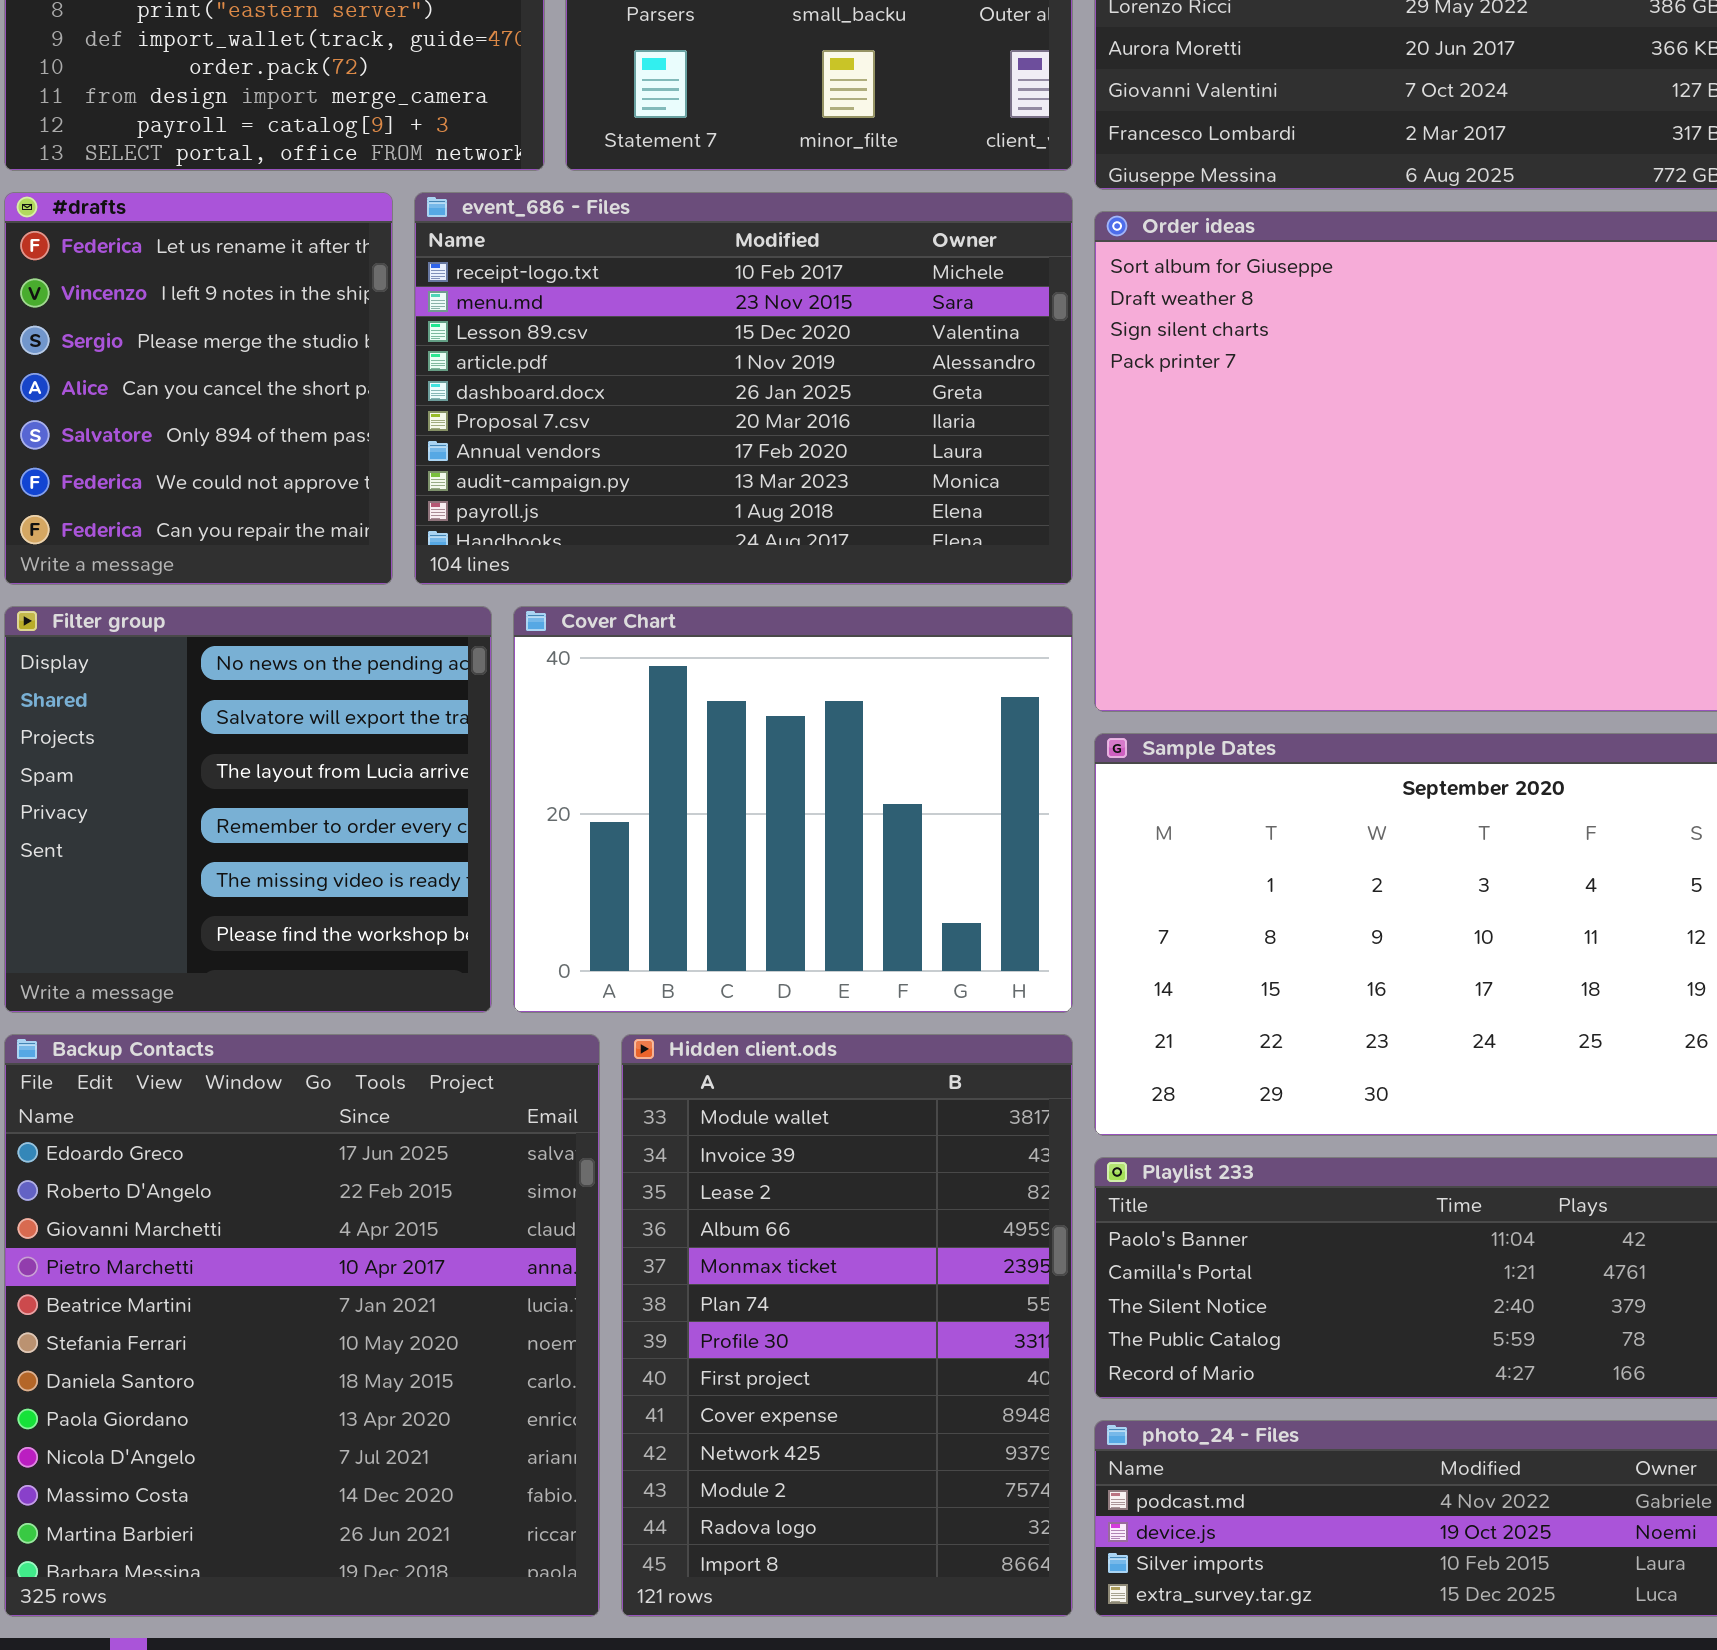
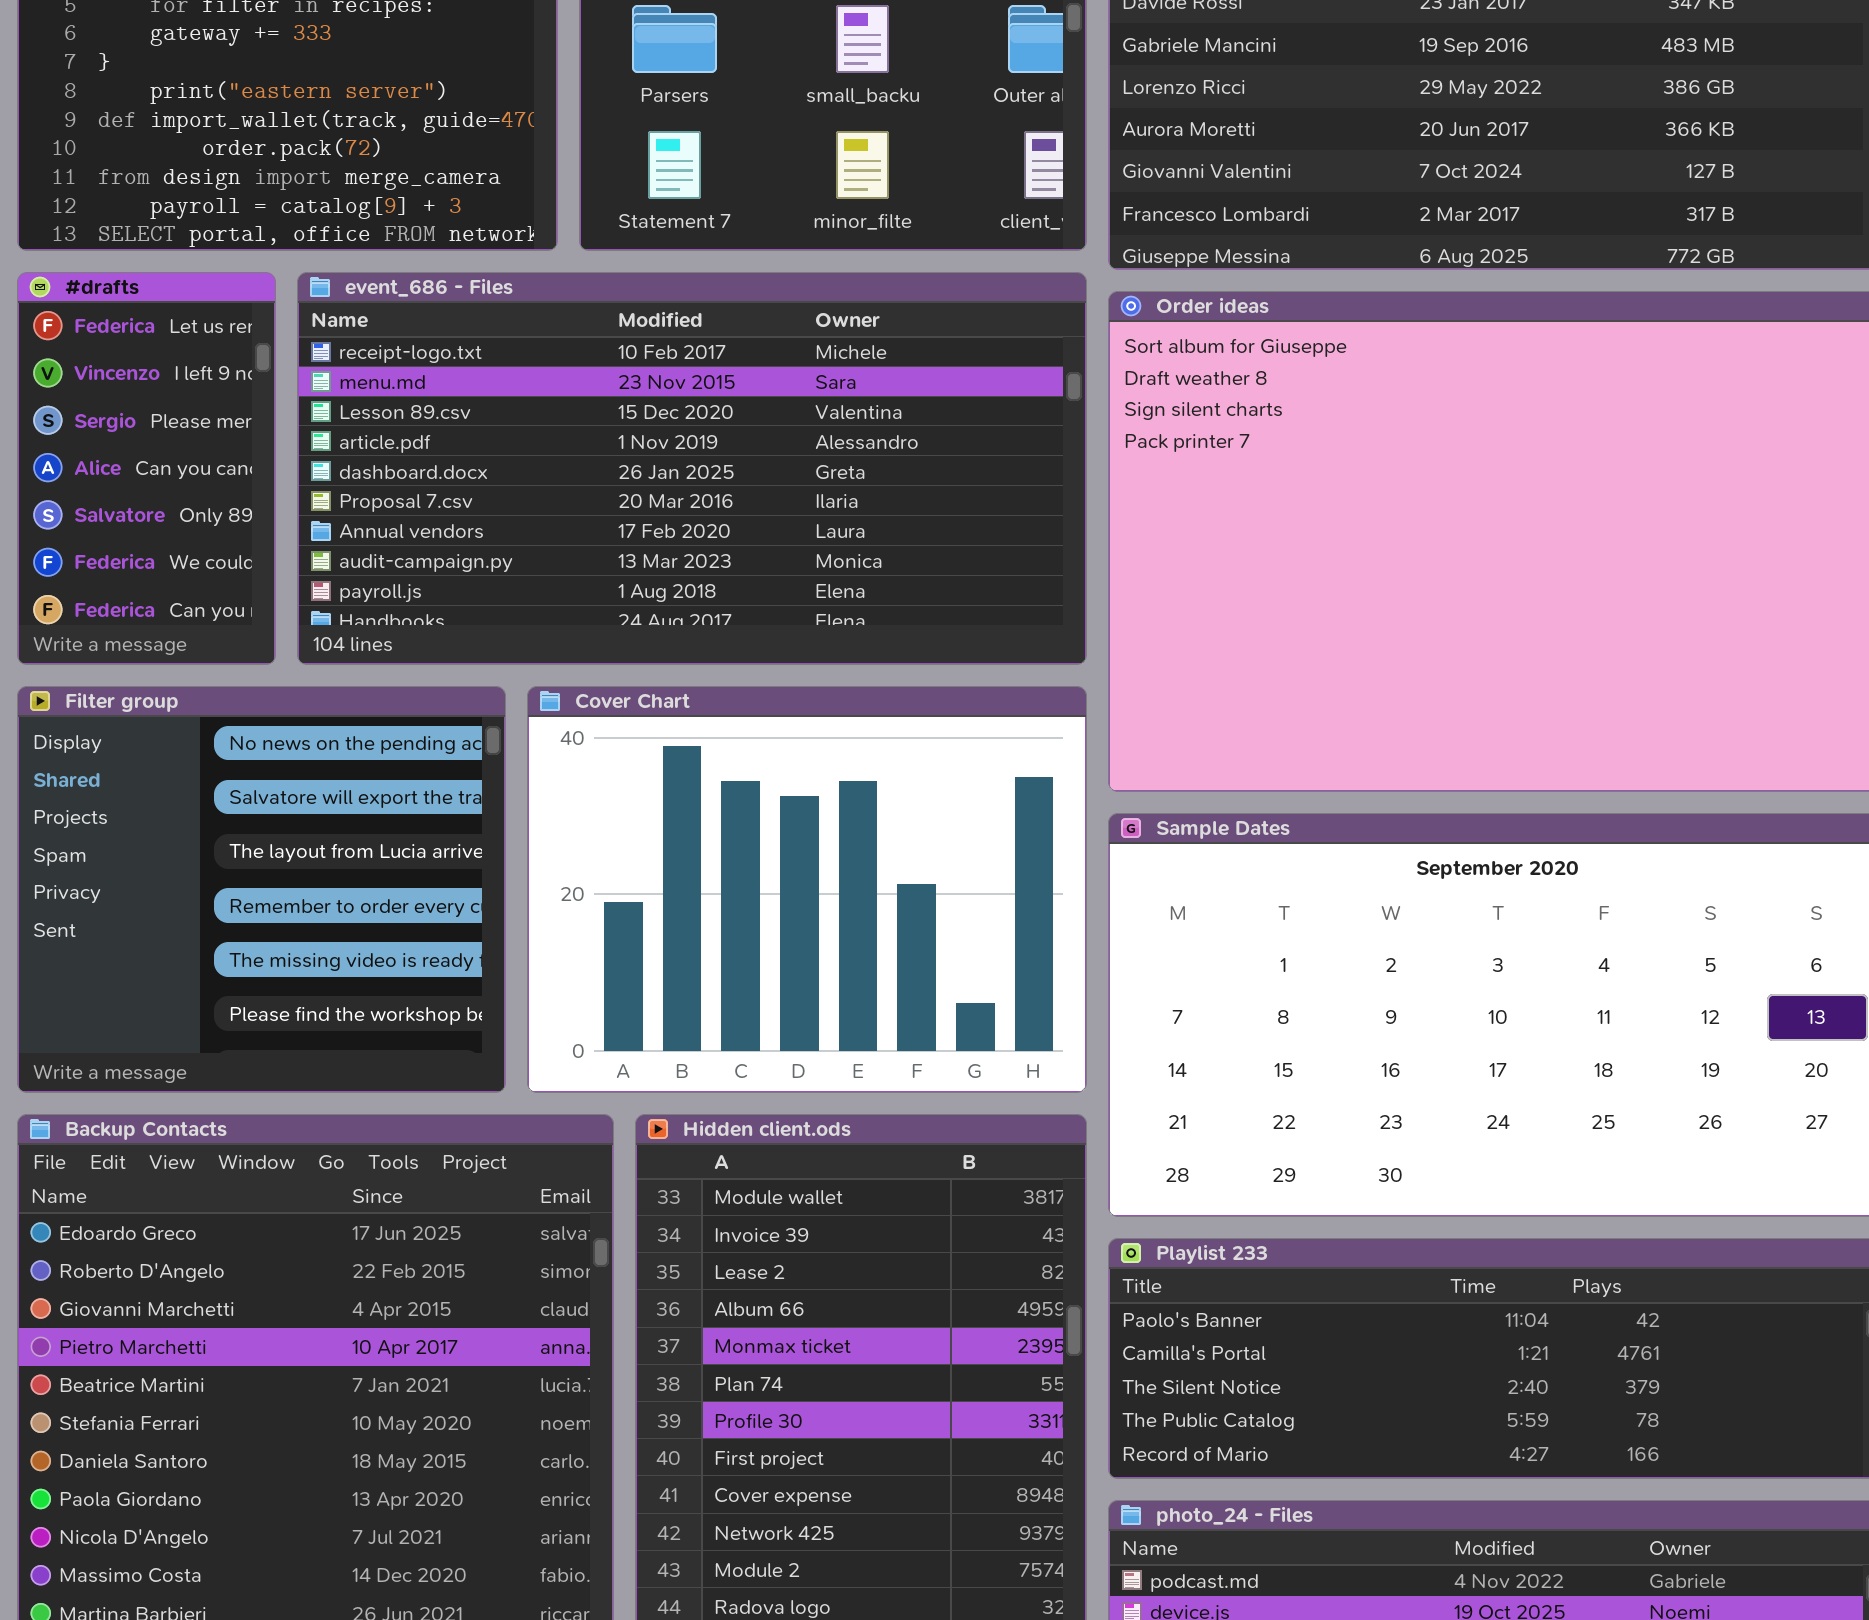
#drafts: [4,192,393,585] -> [17,272,276,665], resized
event_686 - Files: [414,192,1073,585] -> [297,272,1087,665], resized

